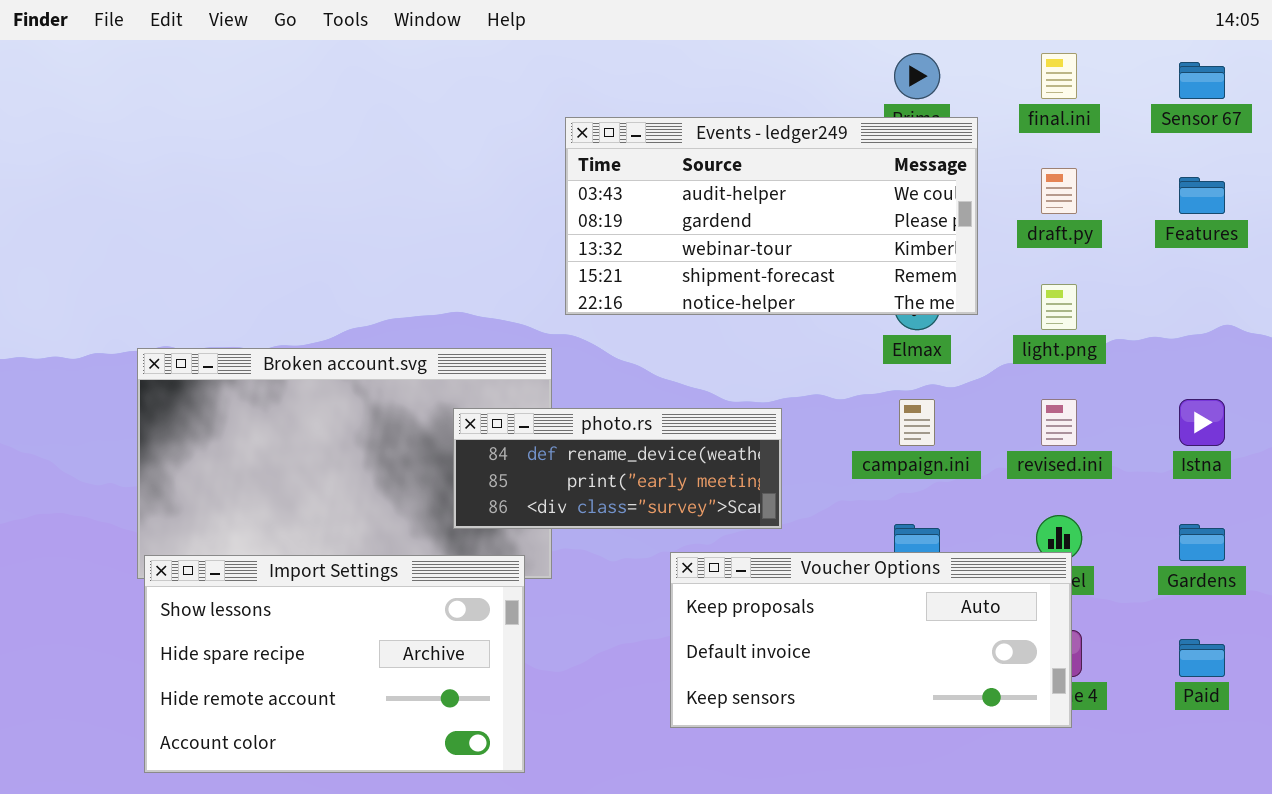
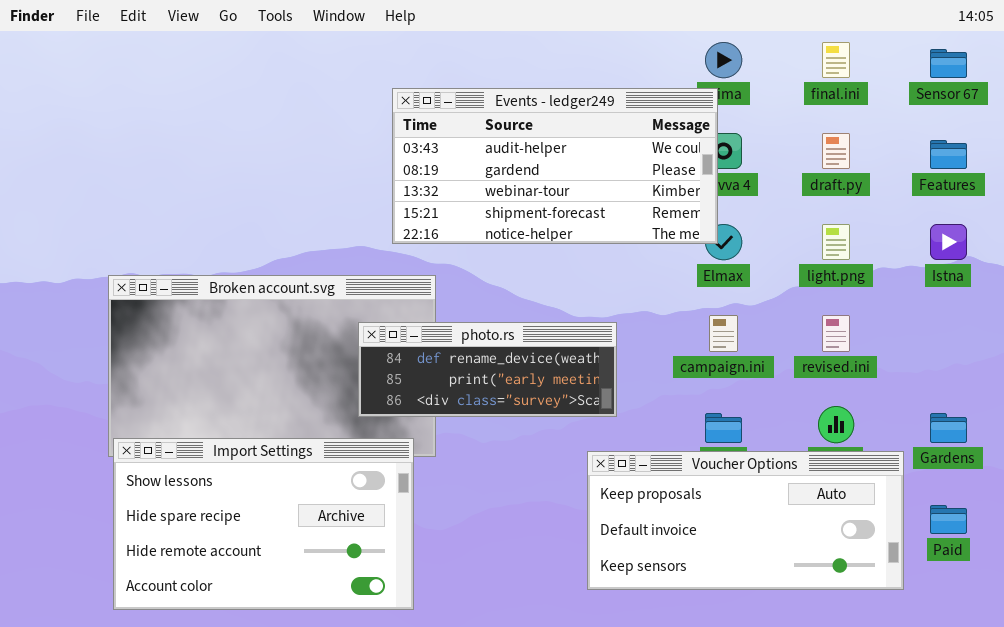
Events - ledger249: [565,117,978,315] -> [392,88,718,244], moved
Istna: [1179,399,1225,446] -> [930,224,967,260], moved
Voucher Options: [670,552,1072,728] -> [587,451,904,590], moved

